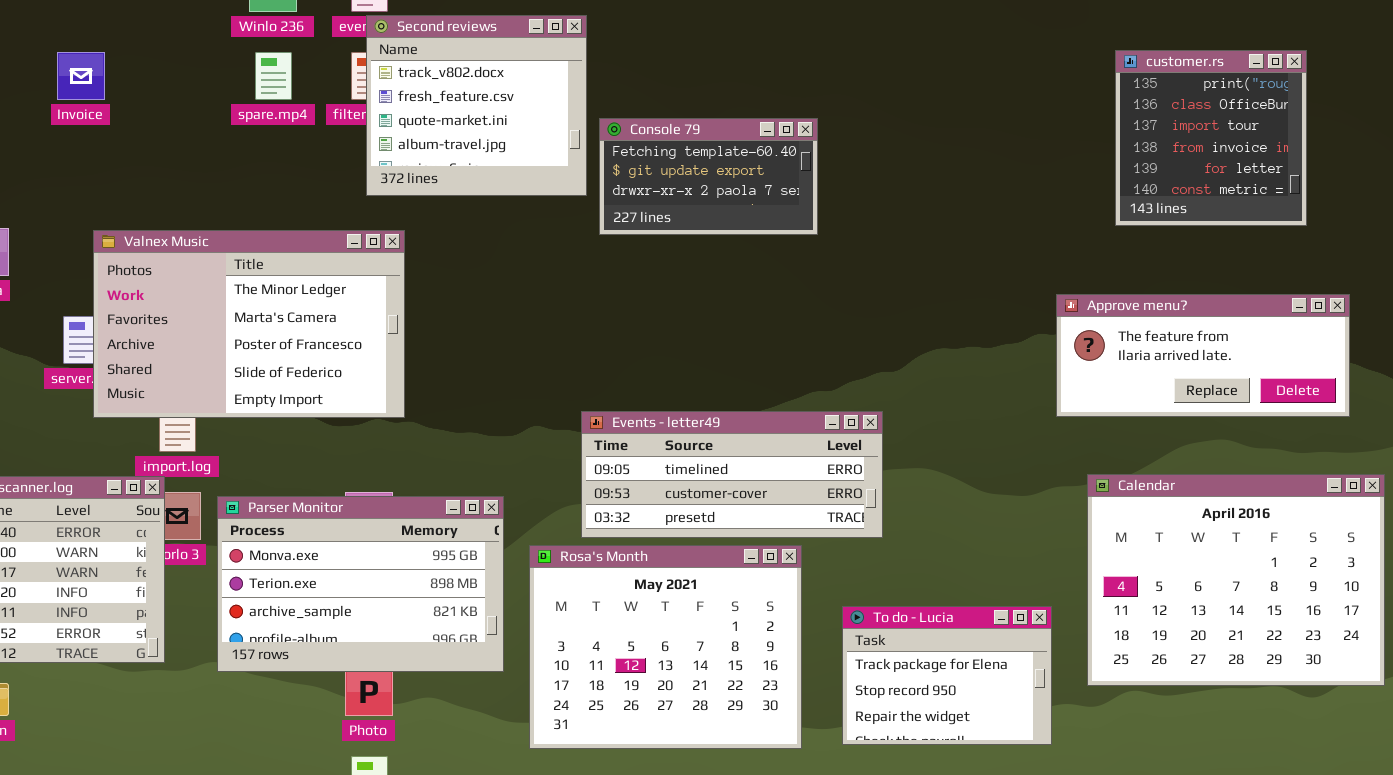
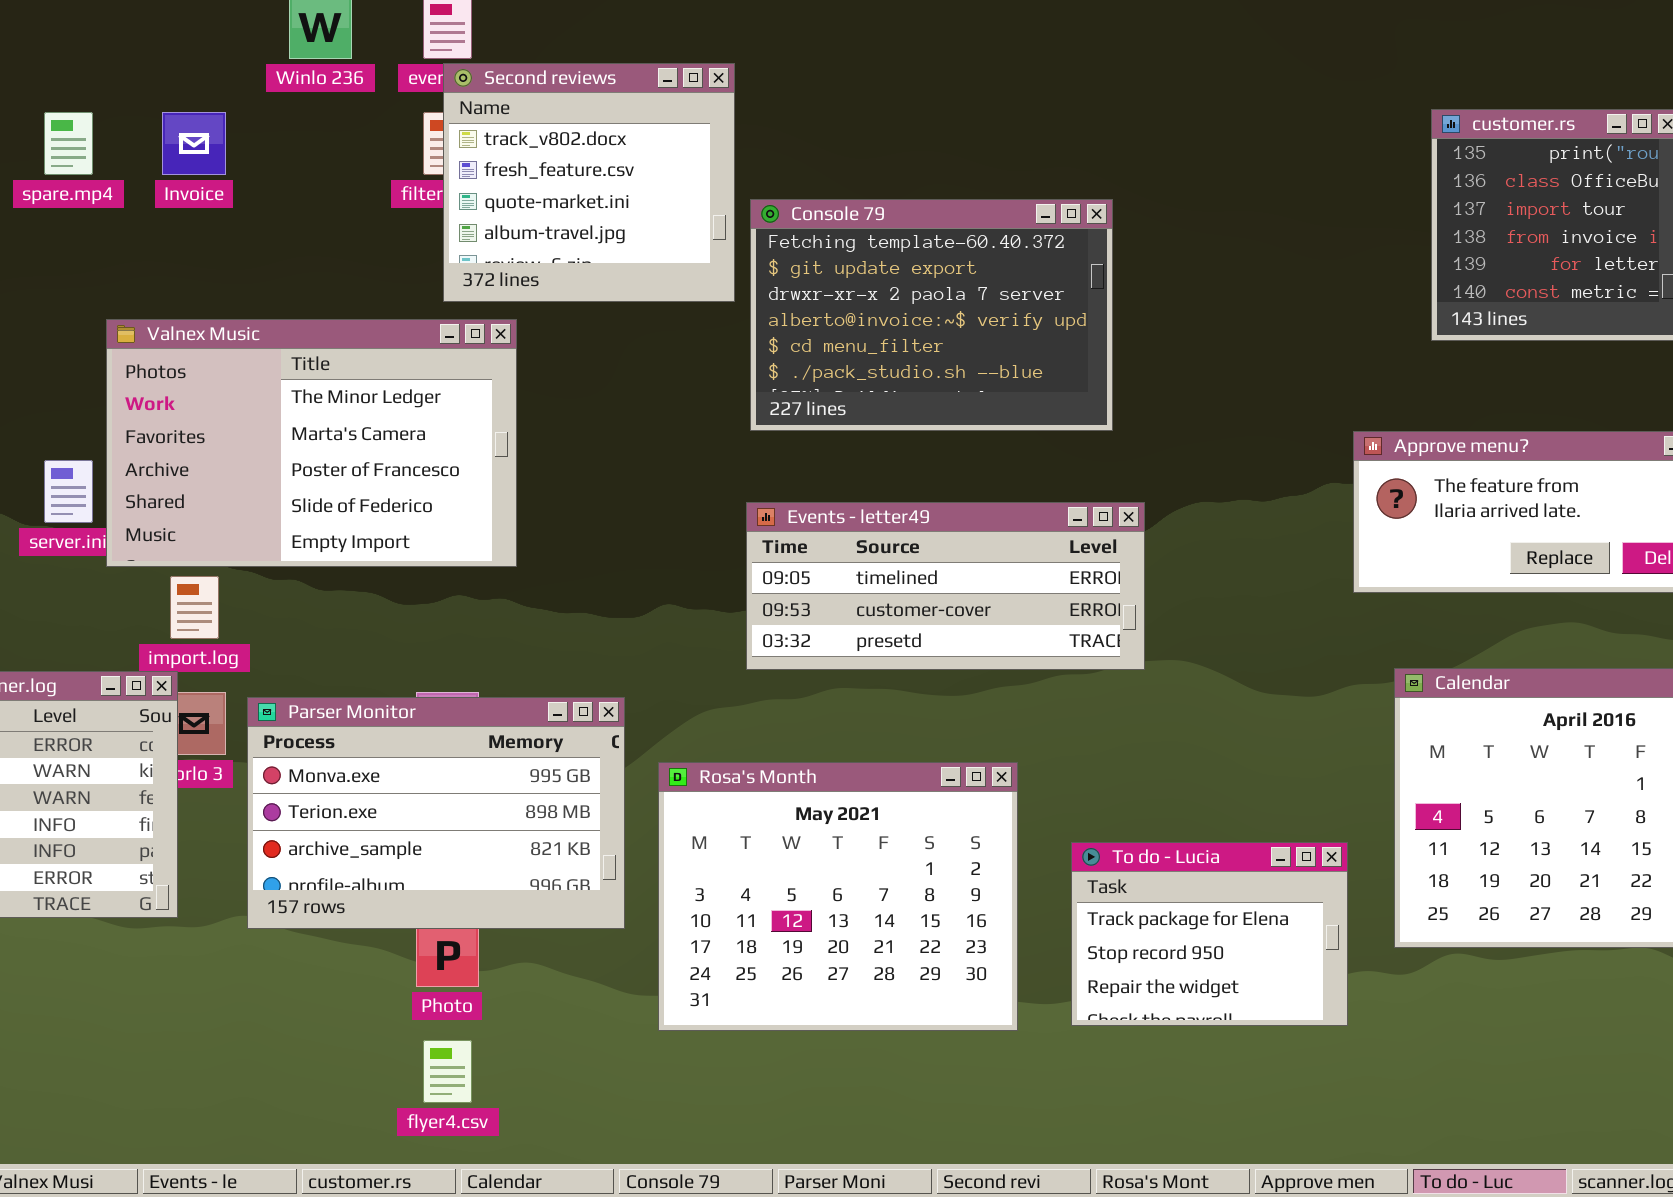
Invoice: [57,52,105,100] -> [162,112,226,175], moved
spare.mp4: [255,52,292,100] -> [44,112,93,175], moved
Console 79: [599,118,818,235] -> [750,199,1113,431], resized
Valnex Music: [93,230,405,418] -> [106,319,517,567], moved
Events - letter49: [581,411,883,538] -> [746,502,1145,670], moved

